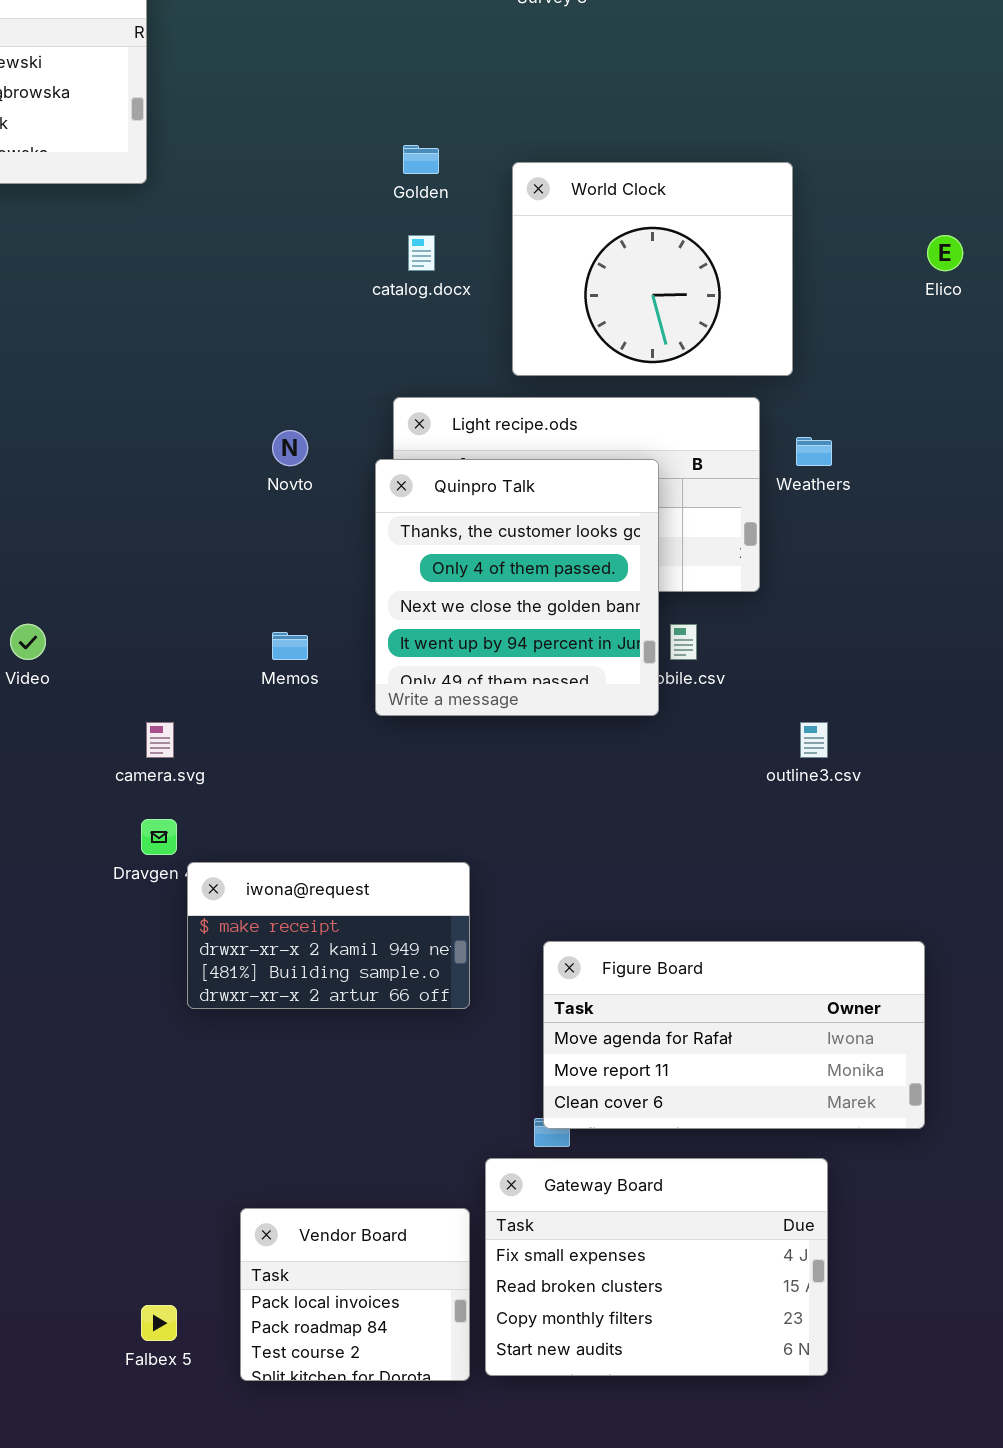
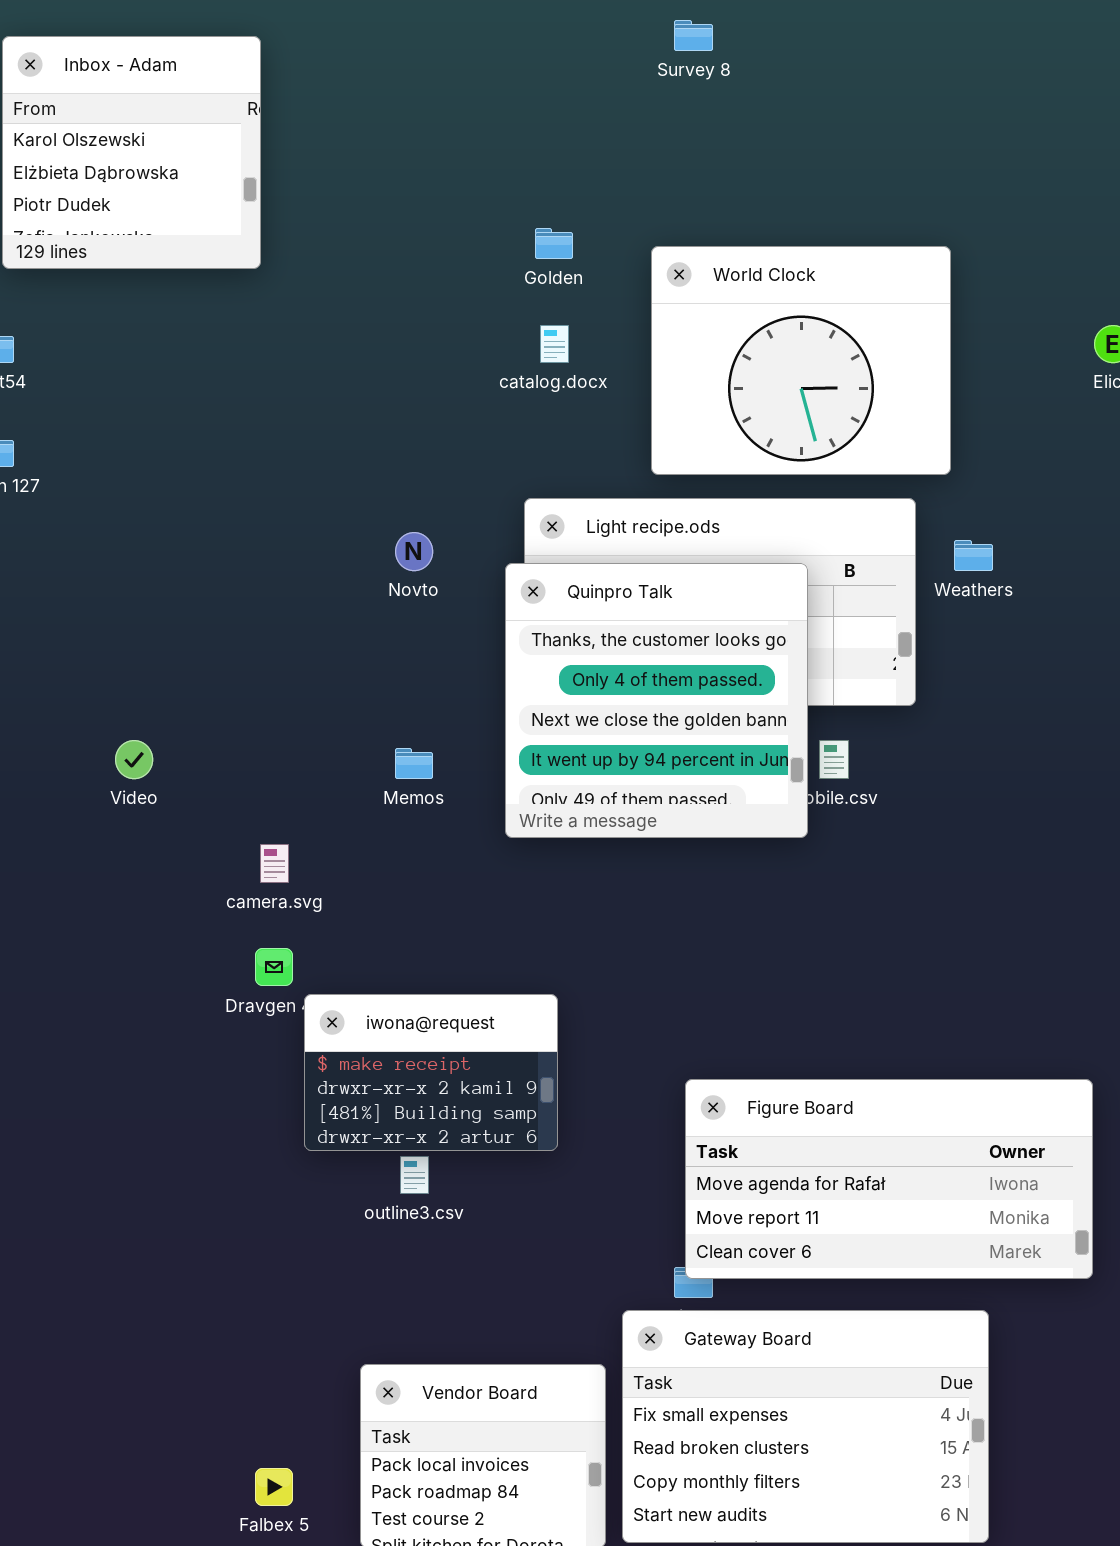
outline3.csv: [800,722,828,758] -> [400,1156,429,1194], moved
iwona@request: [187,862,470,1009] -> [304,994,558,1151], resized

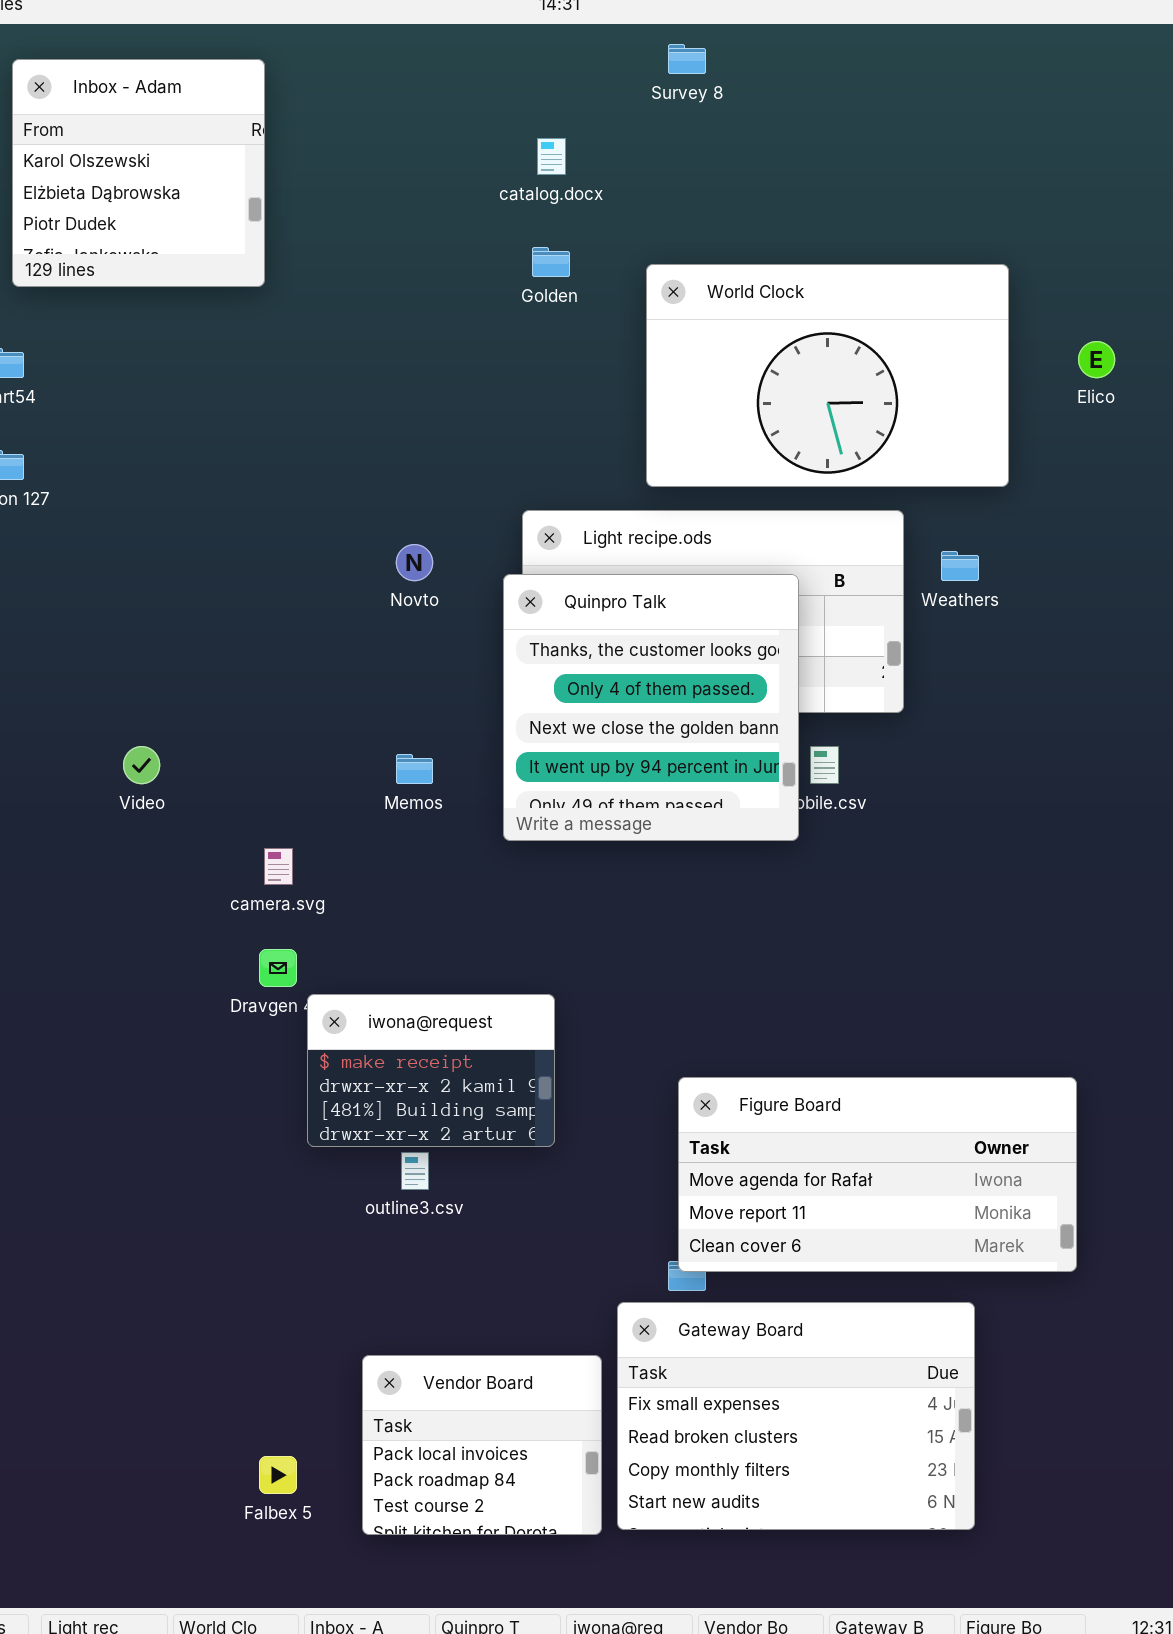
World Clock: [651,246,951,475] -> [646,264,1009,487], resized
catalog.docx: [540,325,569,363] -> [537,138,566,175], moved

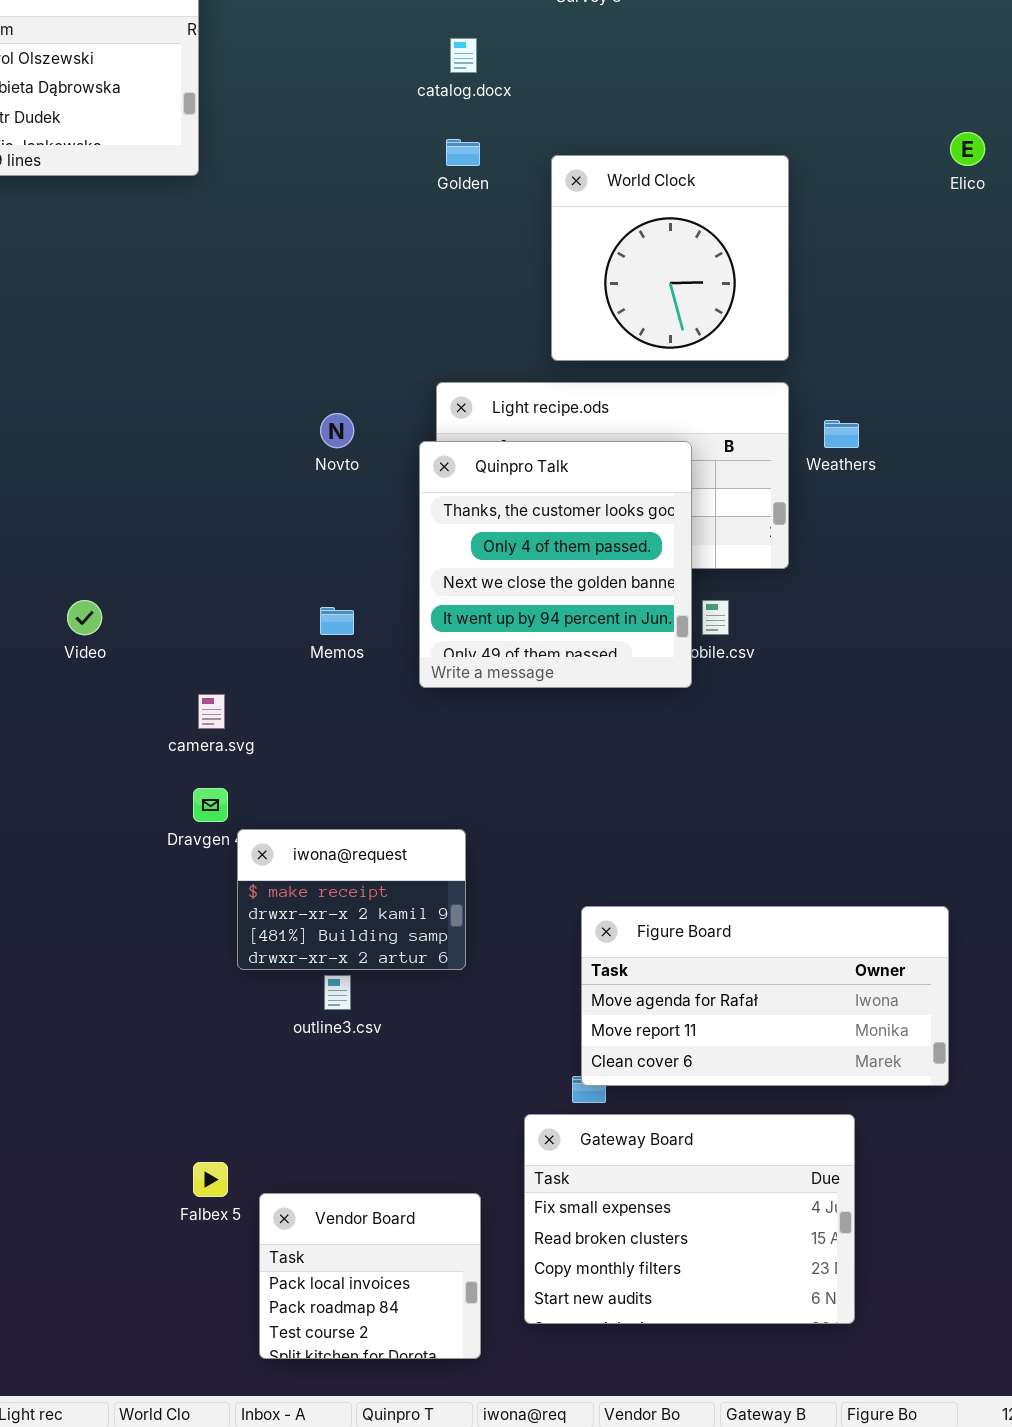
World Clock: [646,264,1009,487] -> [551,155,789,361], resized
Elico: [1078,341,1115,378] -> [950,132,985,166], moved
Vendor Board: [362,1355,602,1535] -> [259,1193,481,1359], moved
Falbex 5: [259,1456,297,1494] -> [193,1162,228,1197], moved

